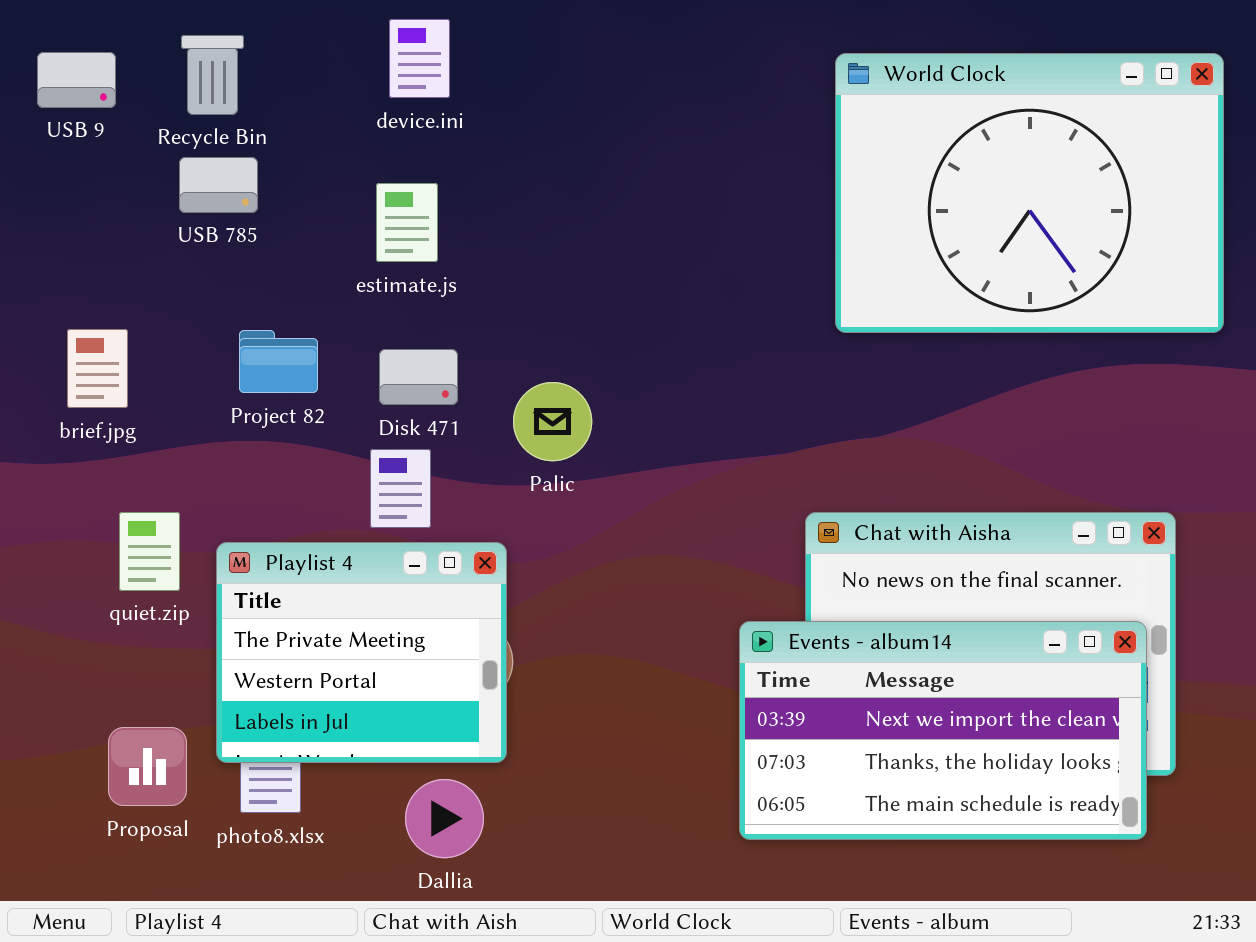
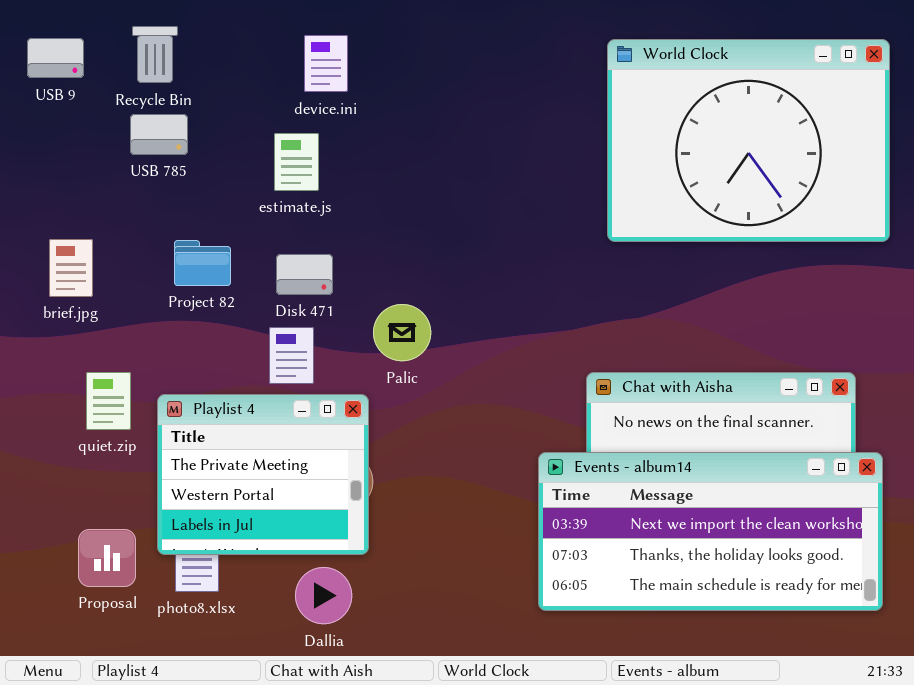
device.ini: [389,19,450,98] -> [304,35,348,92], moved
Palic: [513,382,592,461] -> [373,304,431,361], moved
Events - album14: [739,621,1147,840] -> [538,452,883,611], resized

